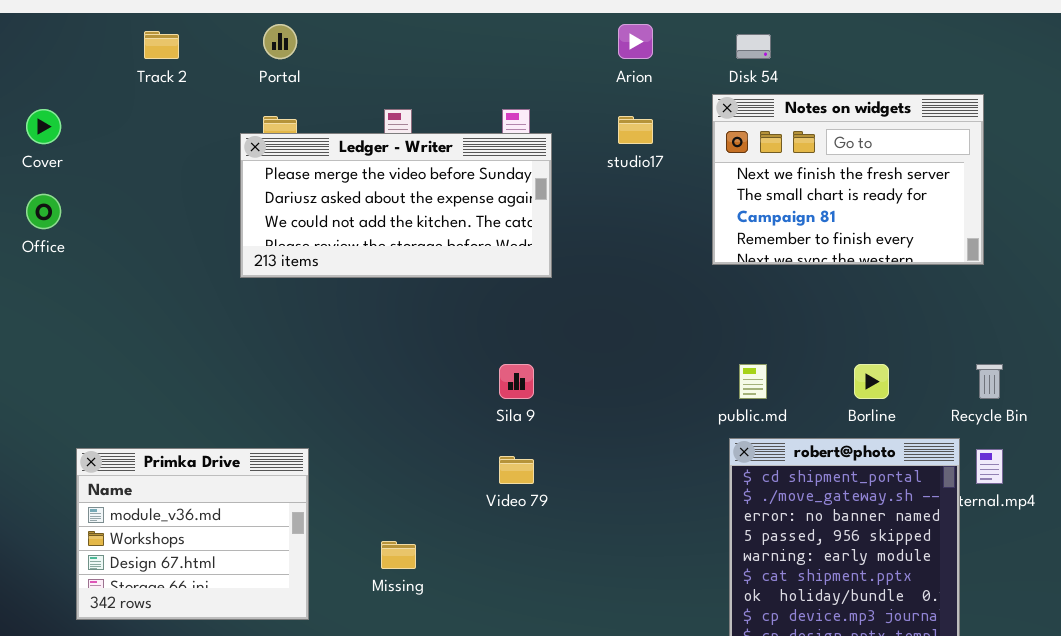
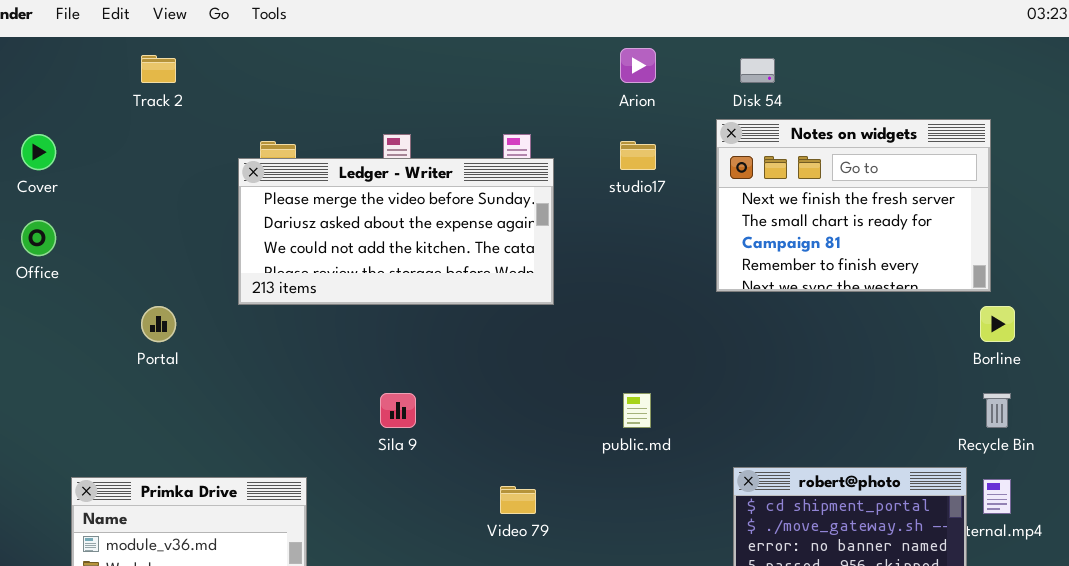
Portal: [263,24,297,59] -> [141,306,176,342], moved
Sila 9: [499,364,534,399] -> [380,393,416,428], moved
public.md: [739,364,767,399] -> [623,393,651,428], moved
Borline: [854,364,889,399] -> [980,306,1015,342], moved

